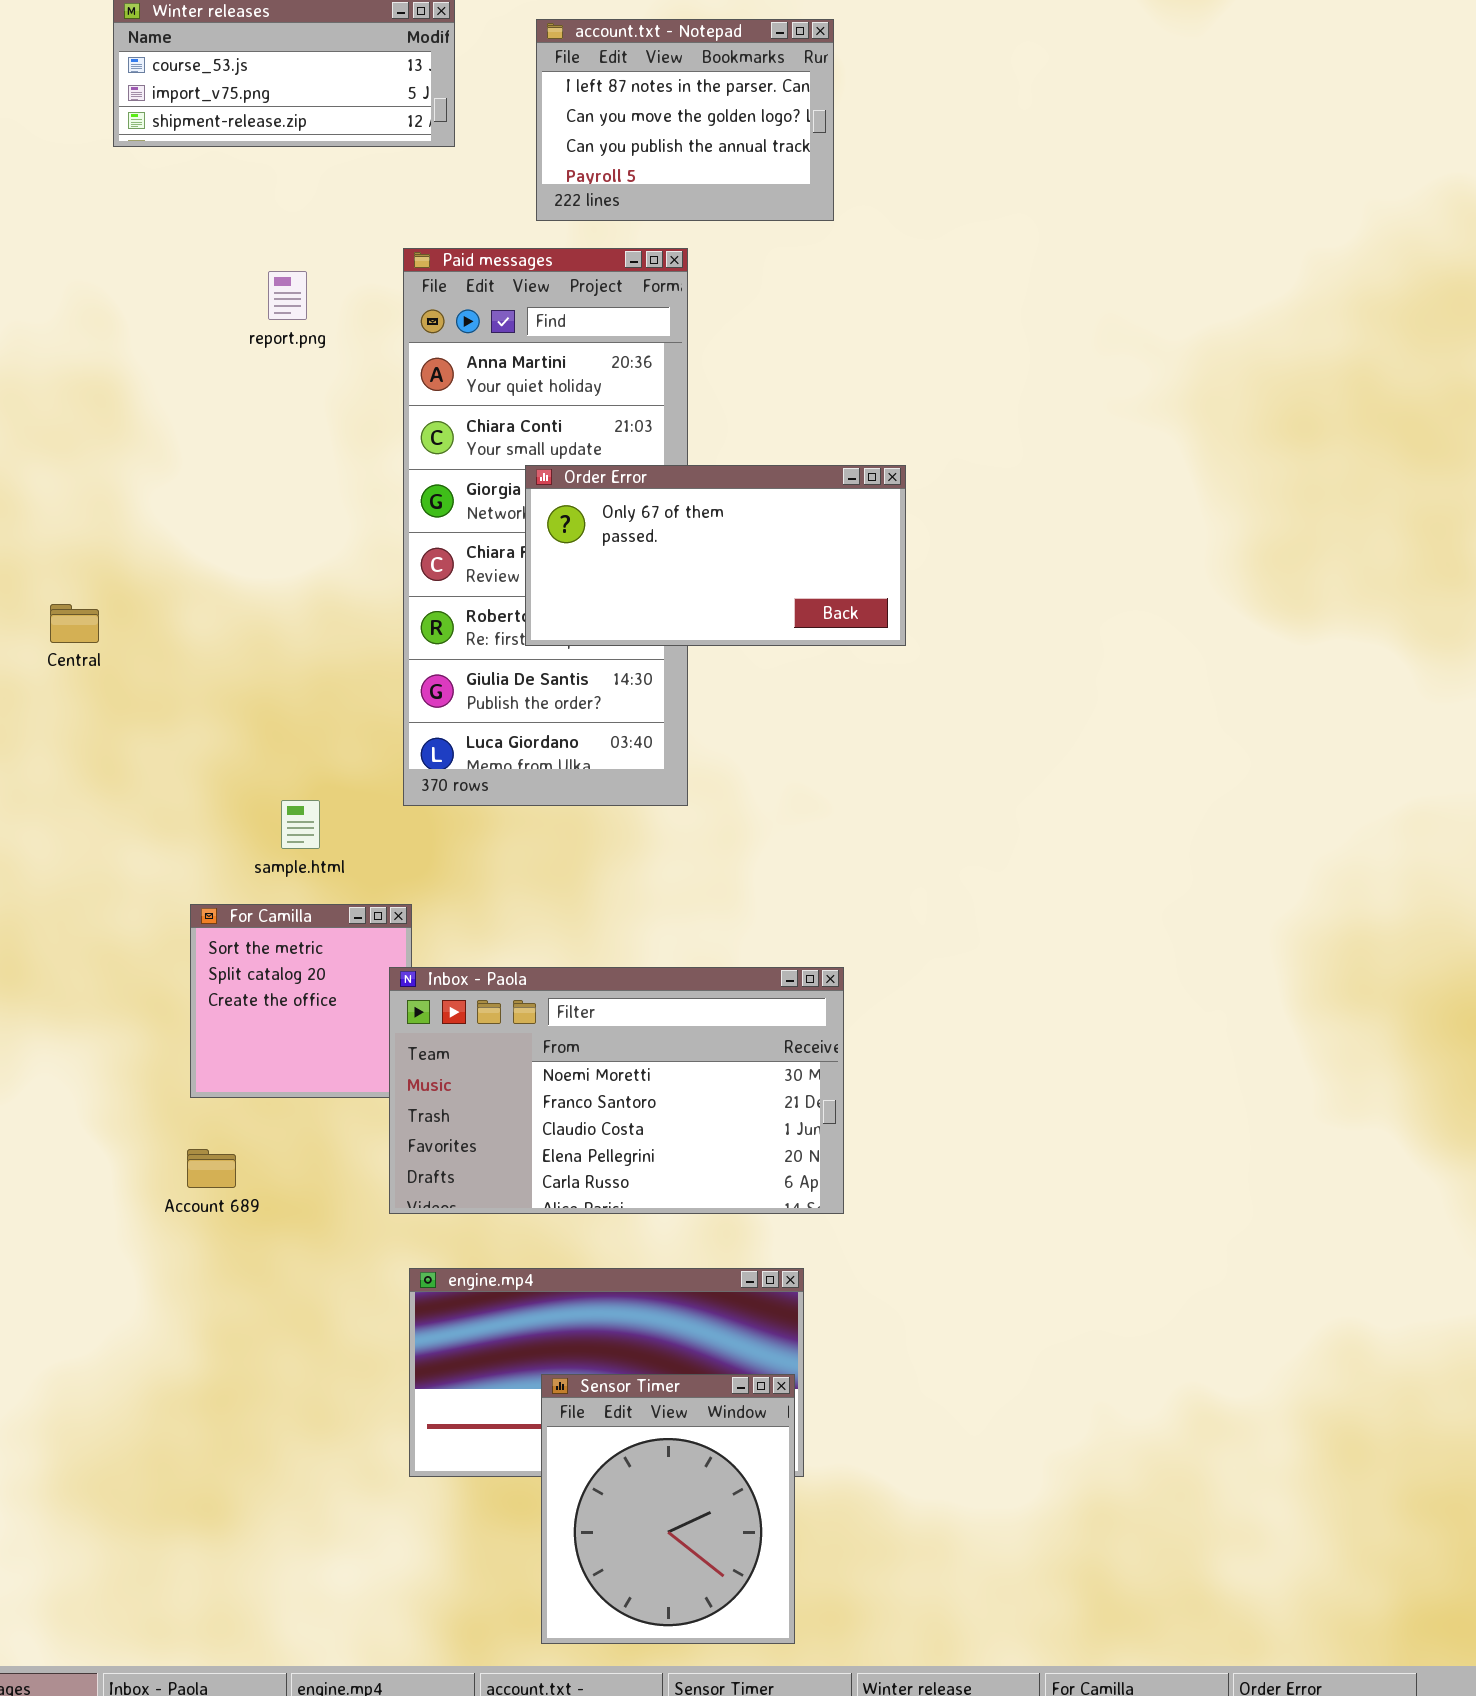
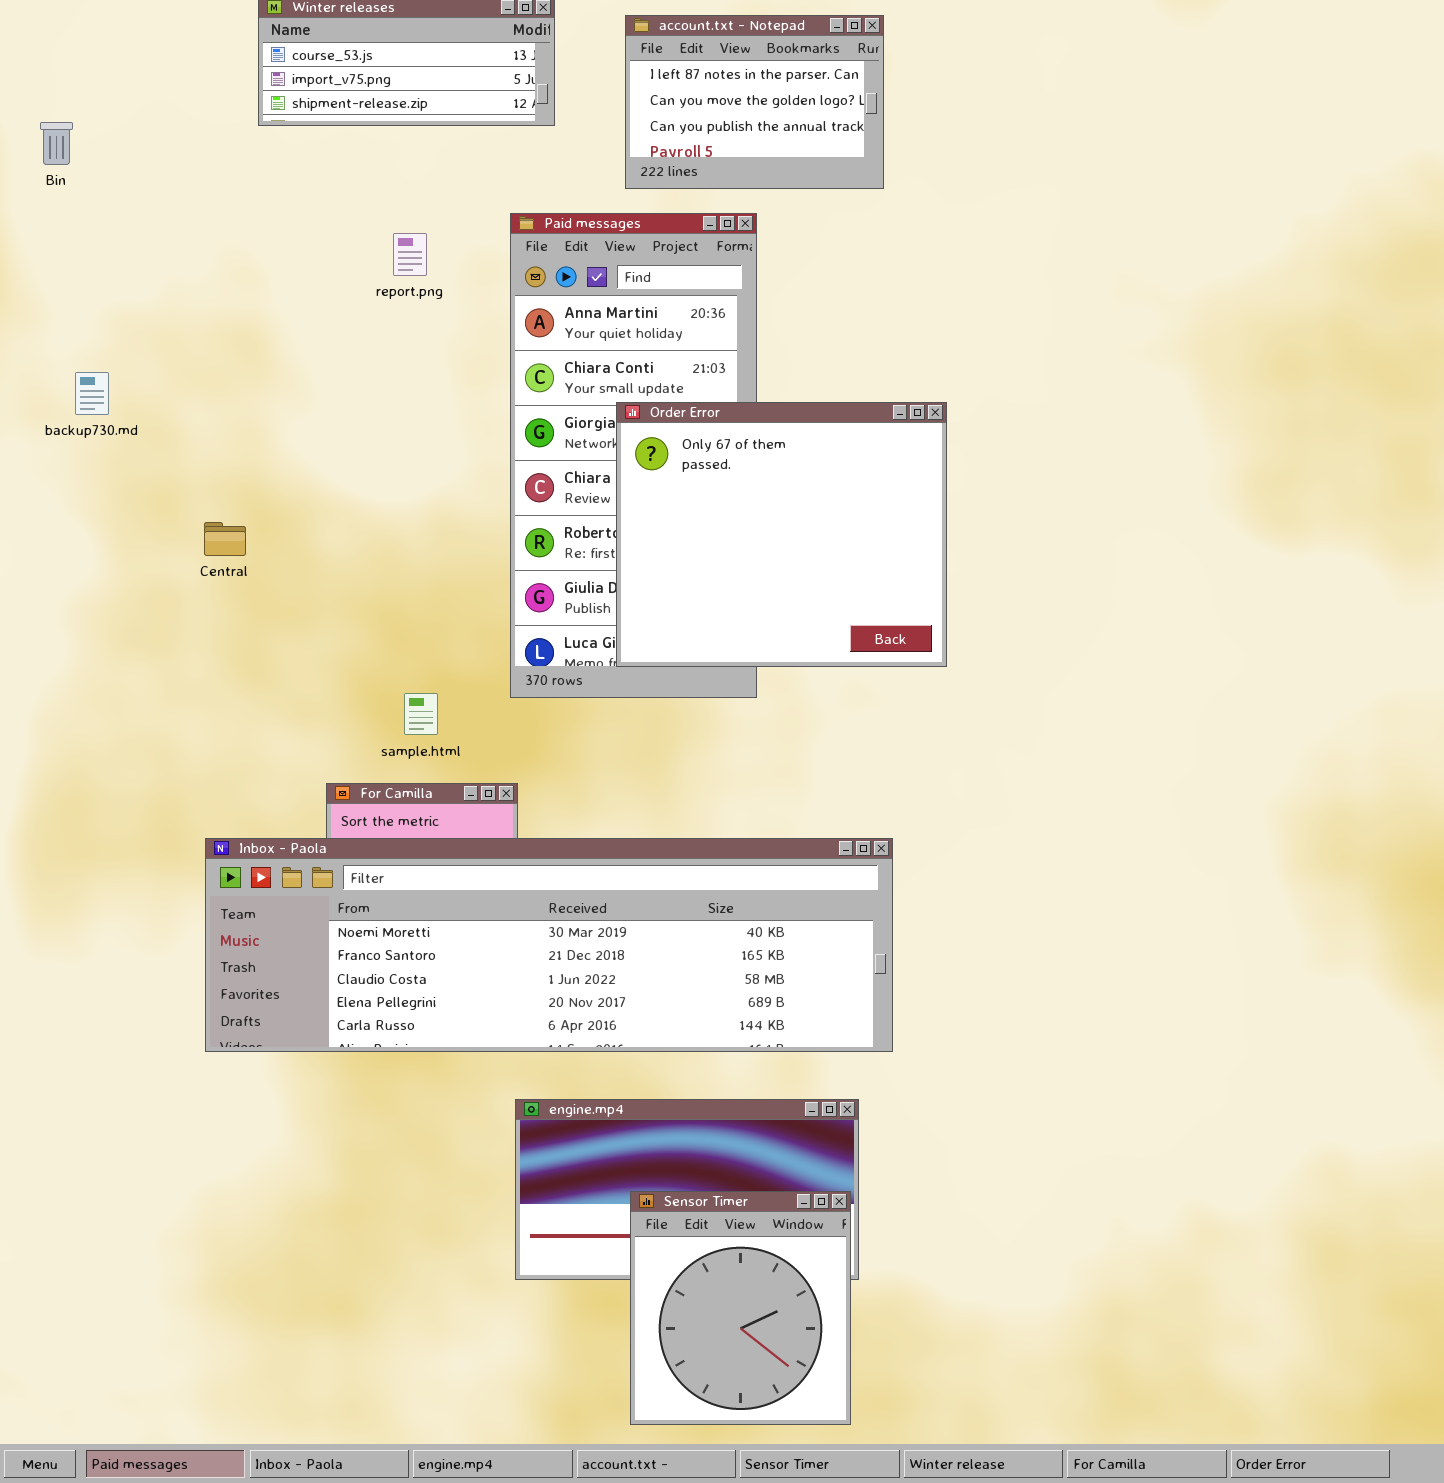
Order Error: [525,465,906,646] -> [616,402,947,667], resized
Inbox - Paola: [389,967,844,1214] -> [205,838,893,1052], resized

